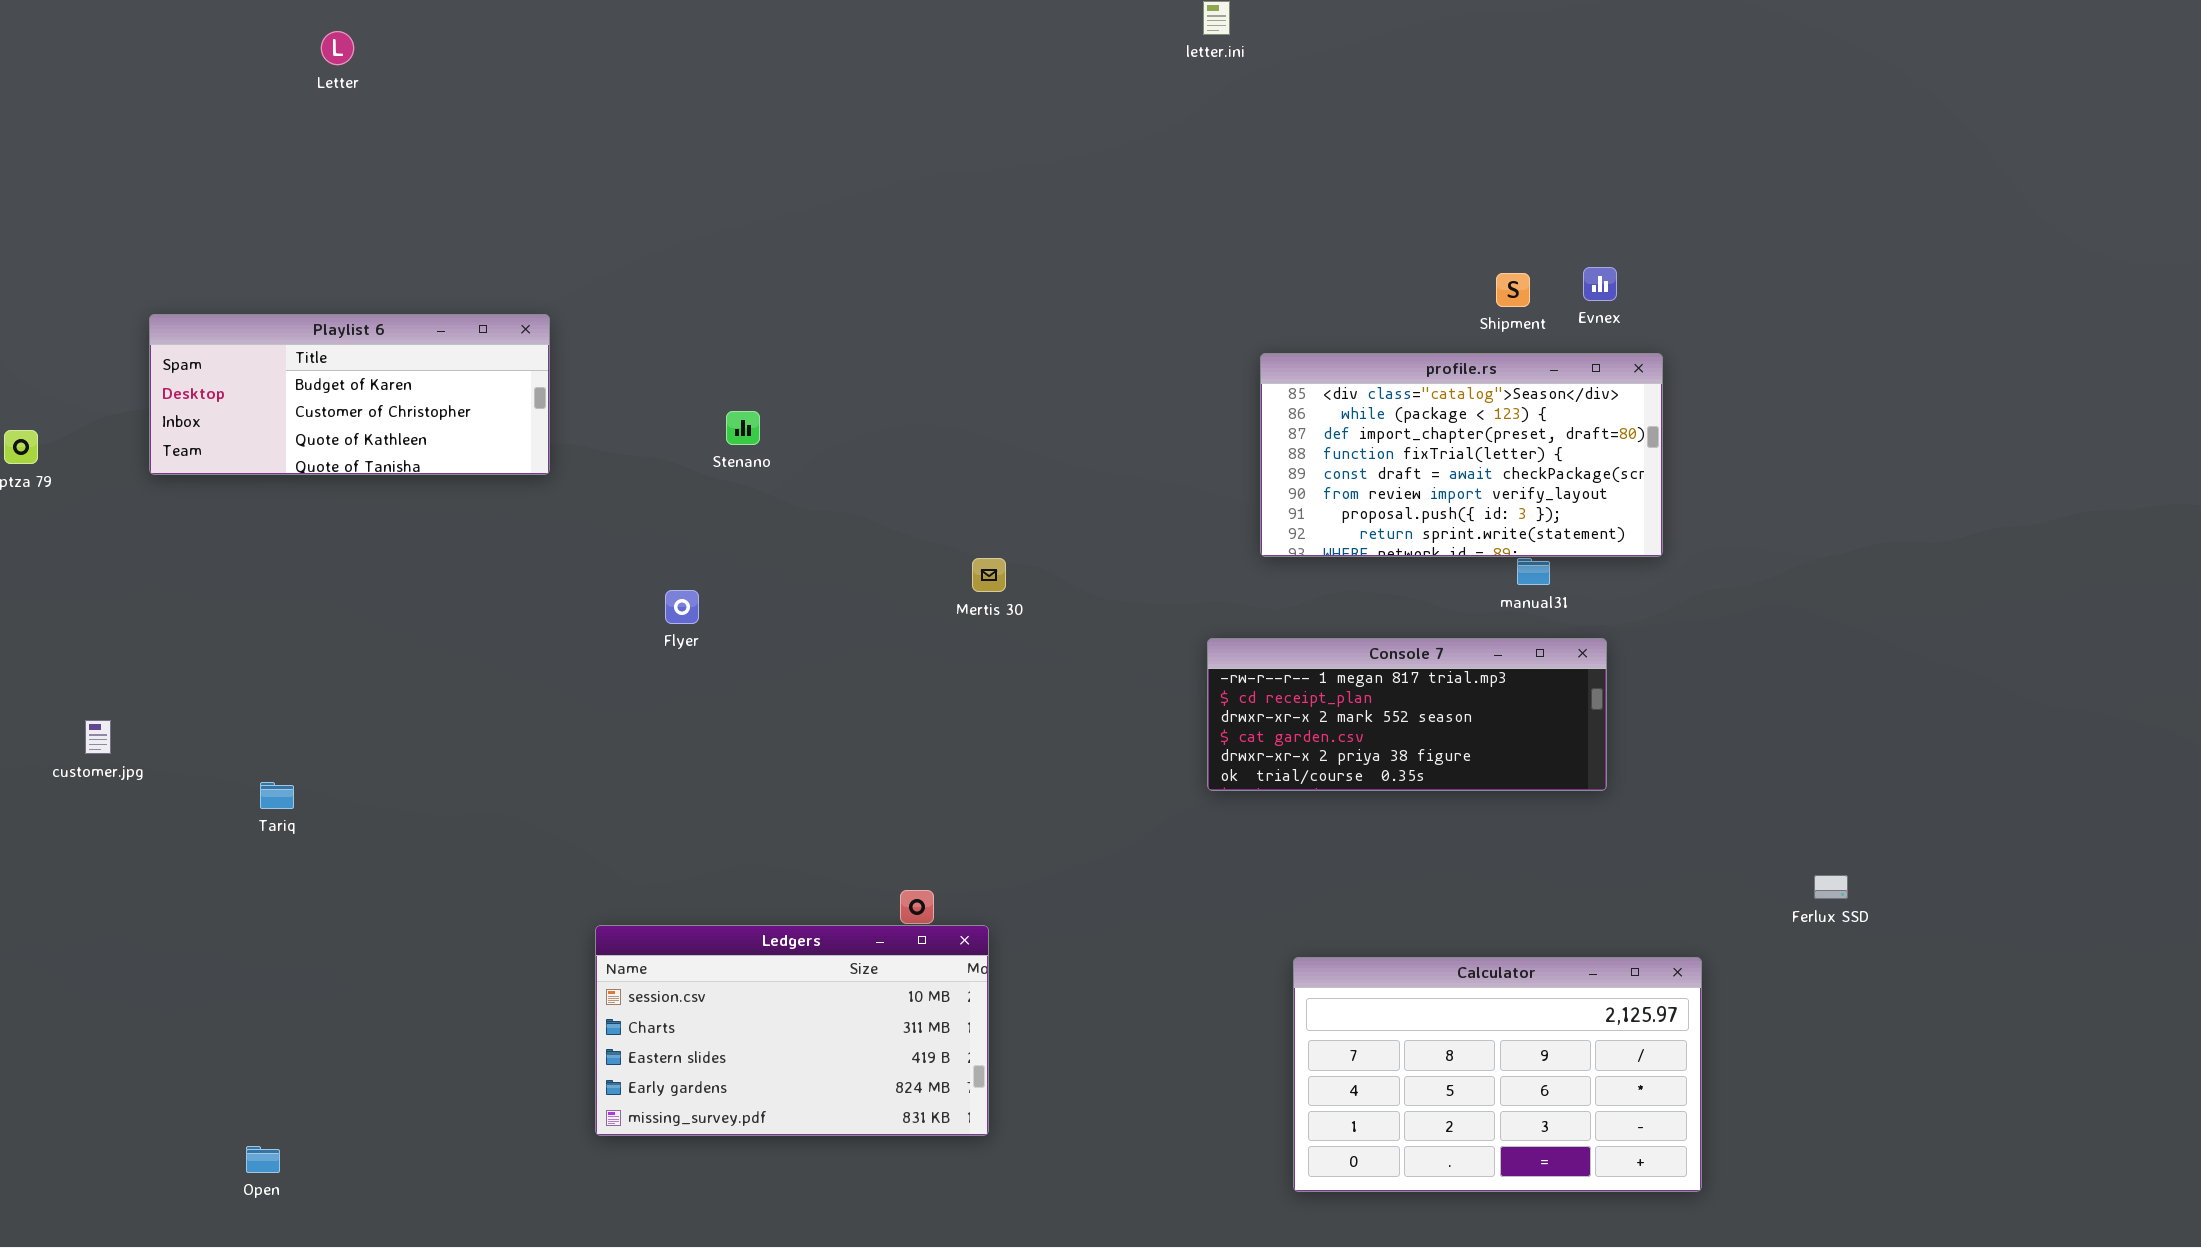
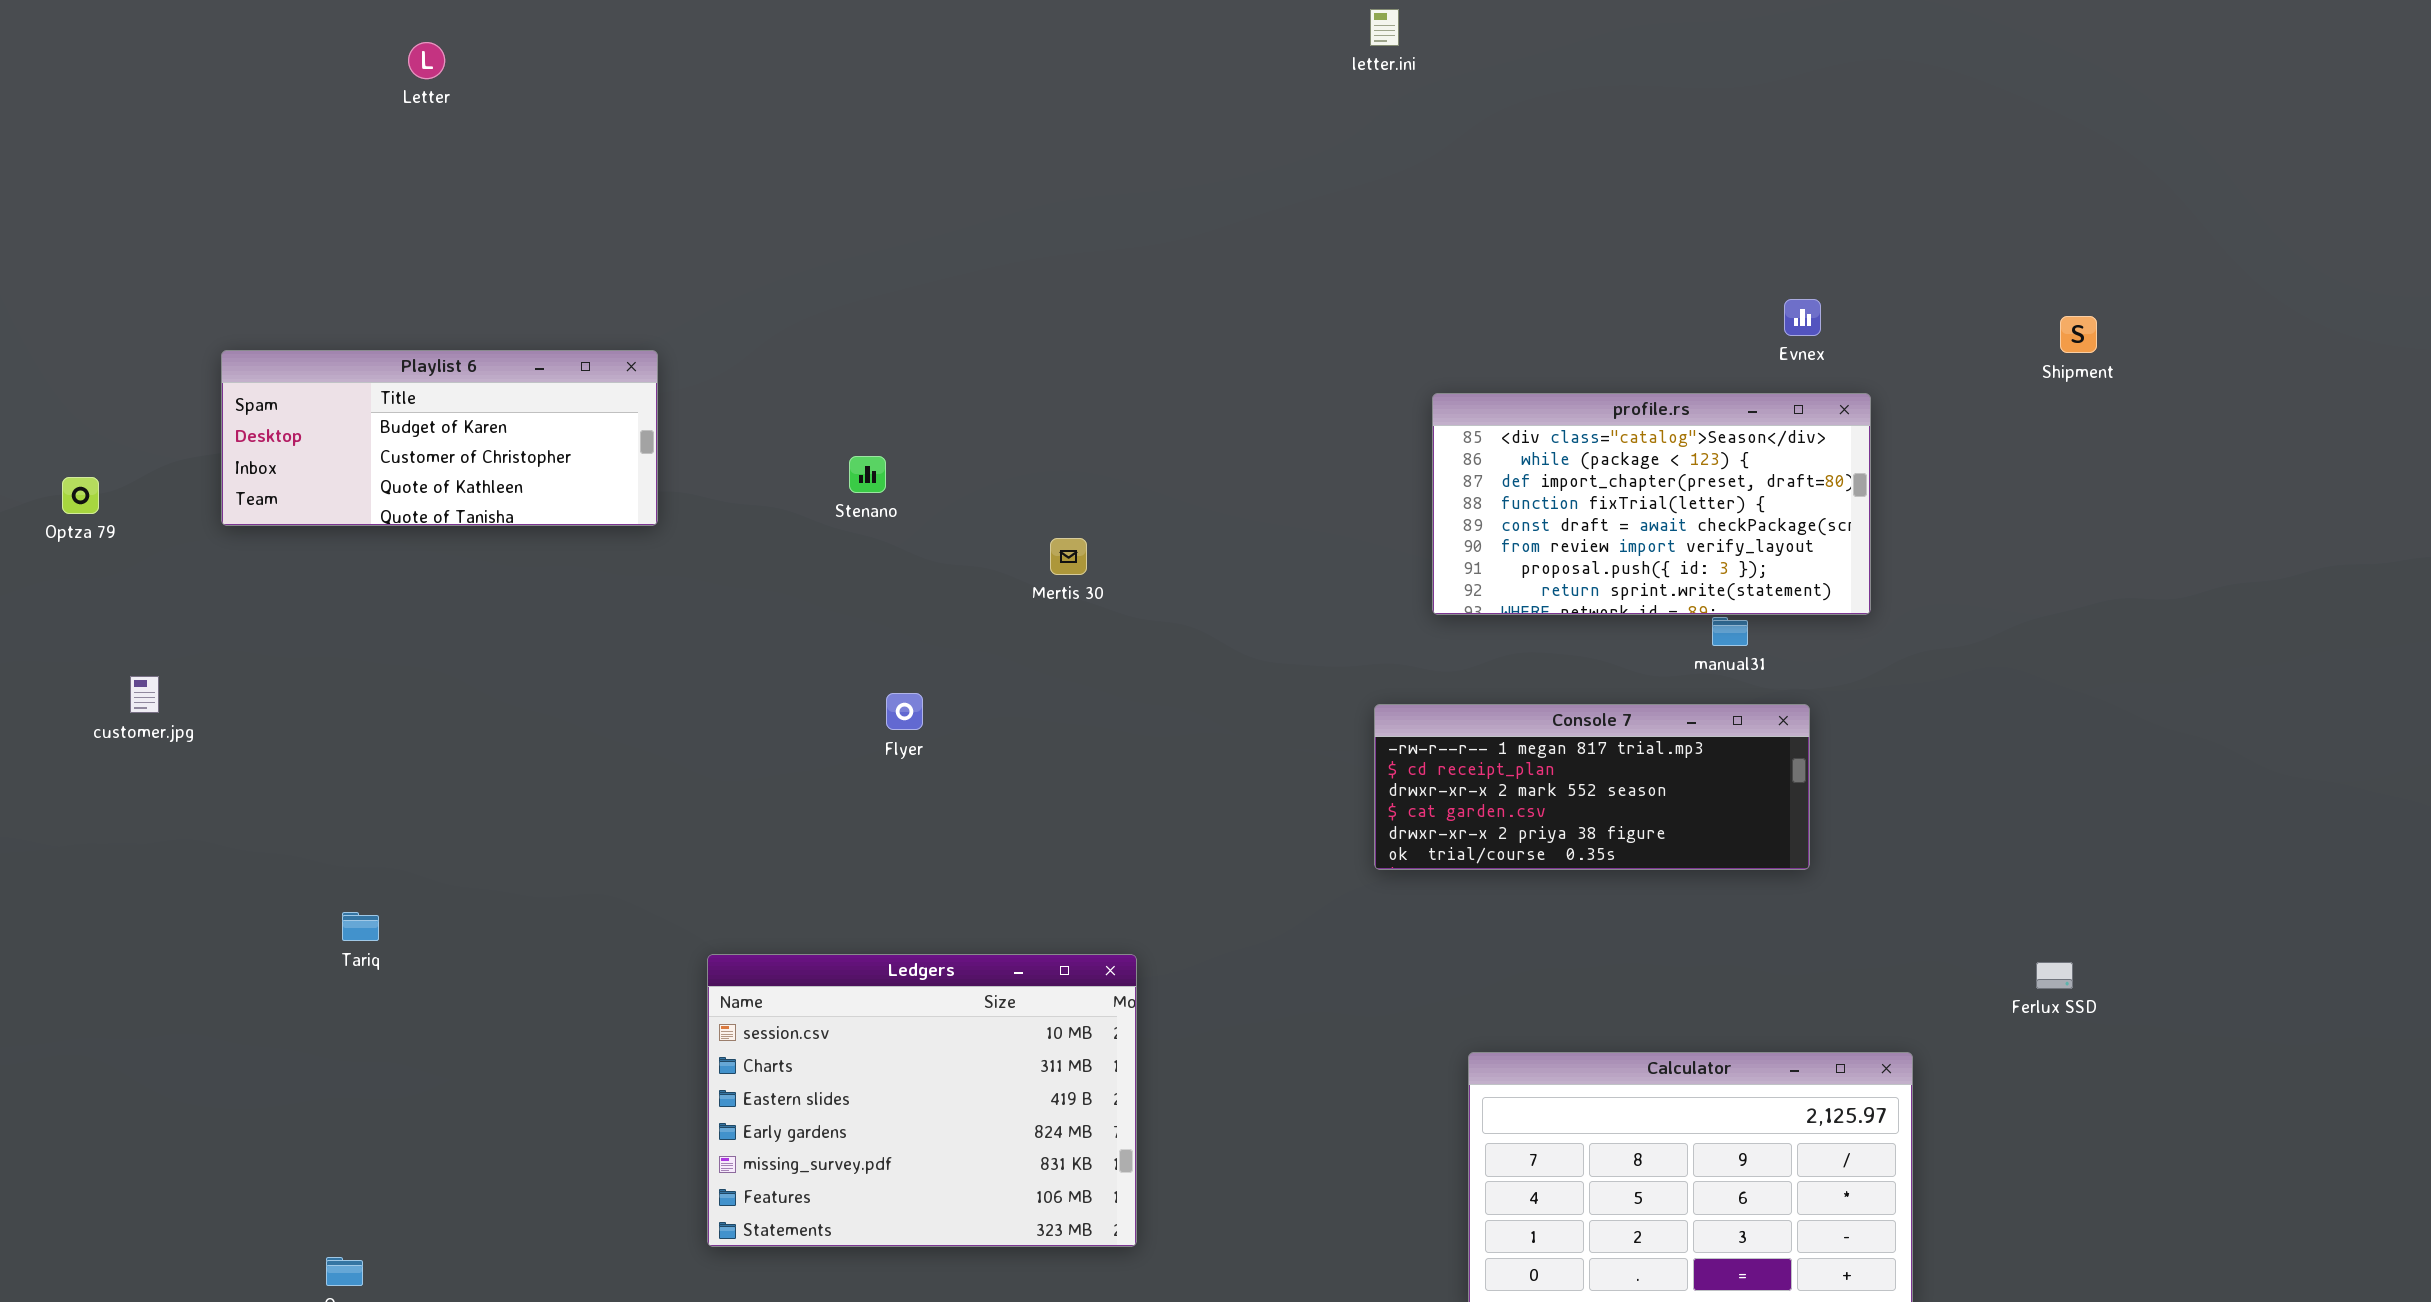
Shipment: [1496,273,1530,307] -> [2060,316,2097,353], moved
Mertis 30: [972,558,1006,592] -> [1050,538,1087,575], moved
Flyer: [665,590,699,624] -> [886,693,923,730], moved
customer.jpg: [85,720,111,754] -> [130,676,159,713], moved
Tariq: [260,782,294,809] -> [342,912,379,941], moved
Ledgers: [595,925,989,1136] -> [707,954,1137,1247], resized

